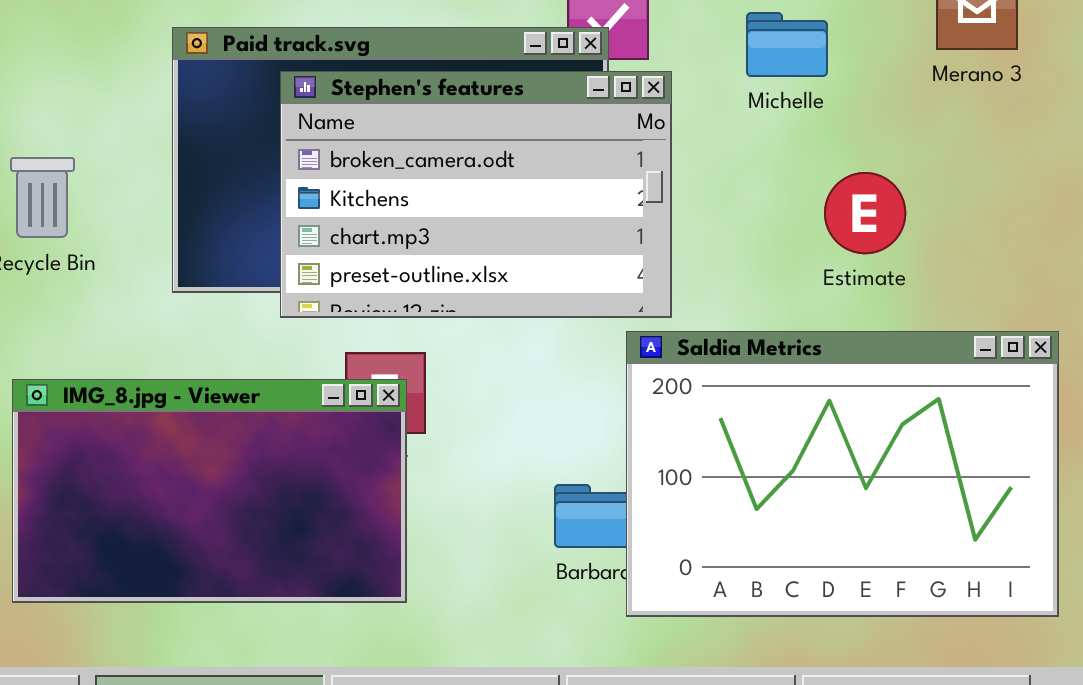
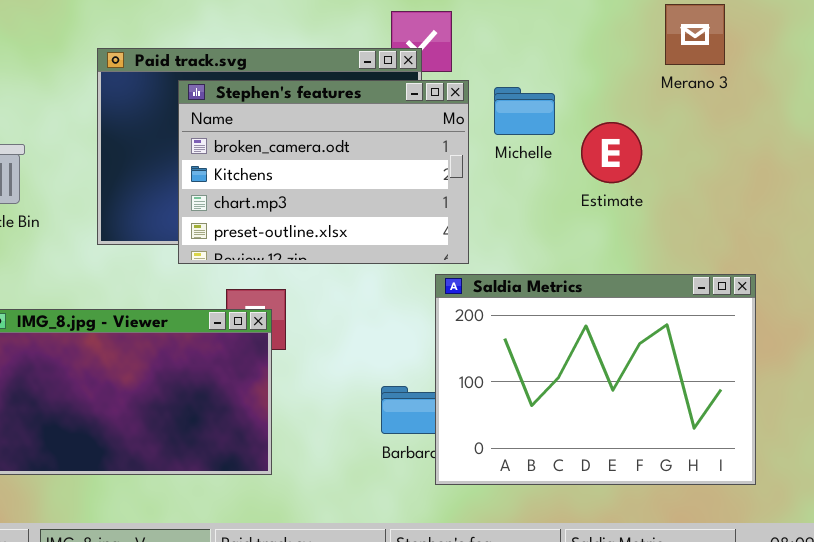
Michelle: [746,12,828,77] -> [494,87,555,135], moved
Estimate: [824,172,906,254] -> [581,122,642,183], moved

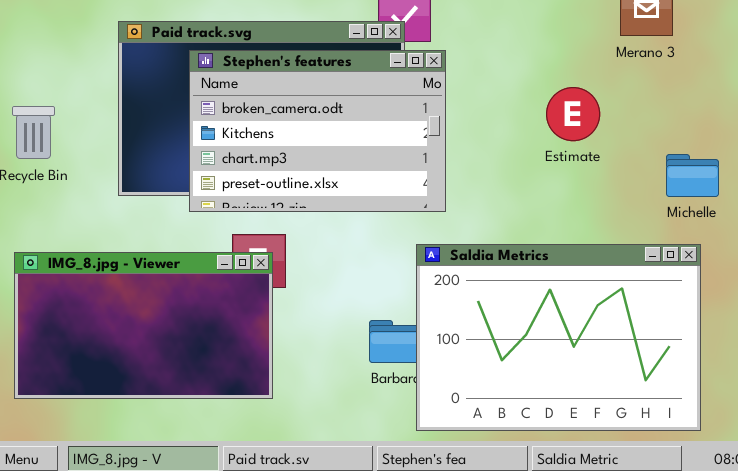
Michelle: [494,87,555,135] -> [666,154,719,197], moved
Saldia Metrics: [435,274,756,485] -> [416,244,701,431], moved

